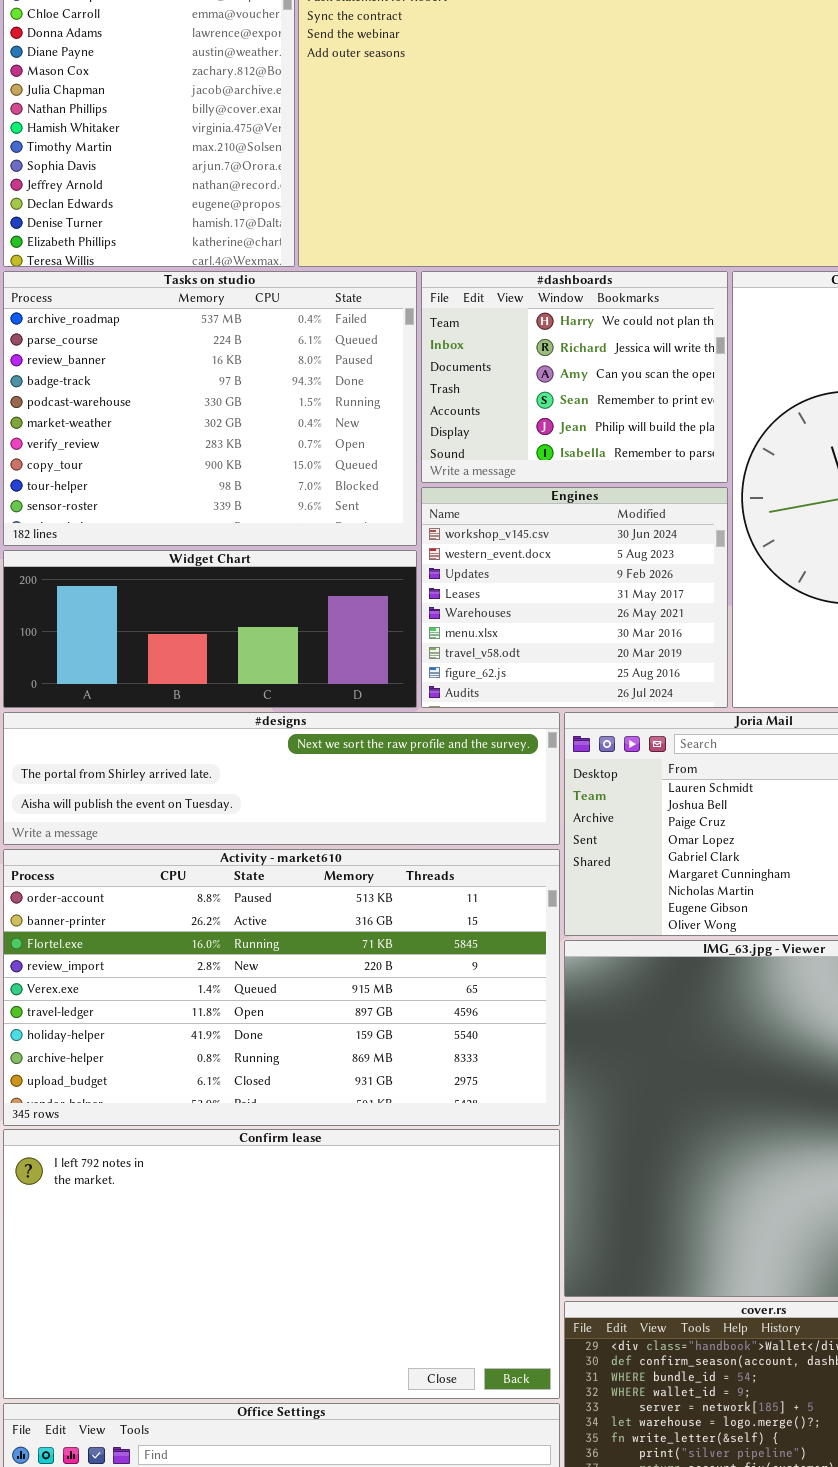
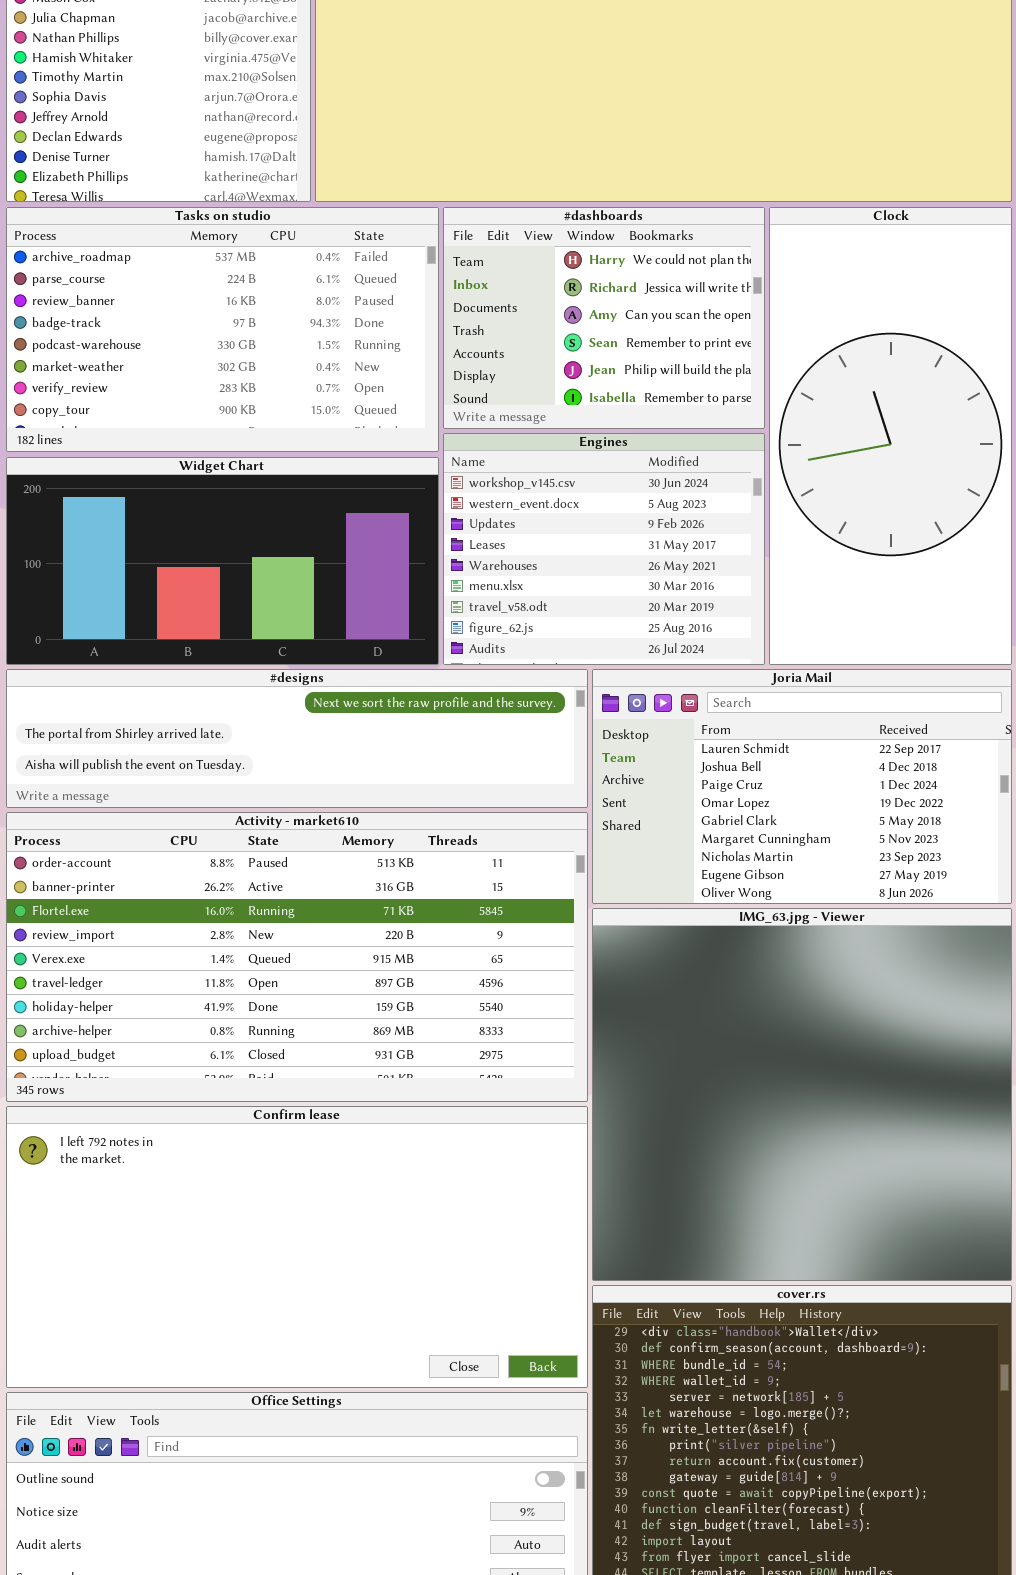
Tasks on studio: [3,271,417,546] -> [6,207,439,452], resized
Widget Chart: [3,550,417,708] -> [6,457,439,665], resized

